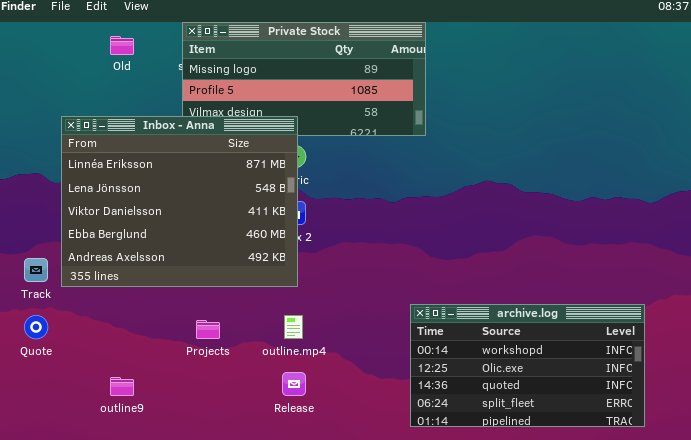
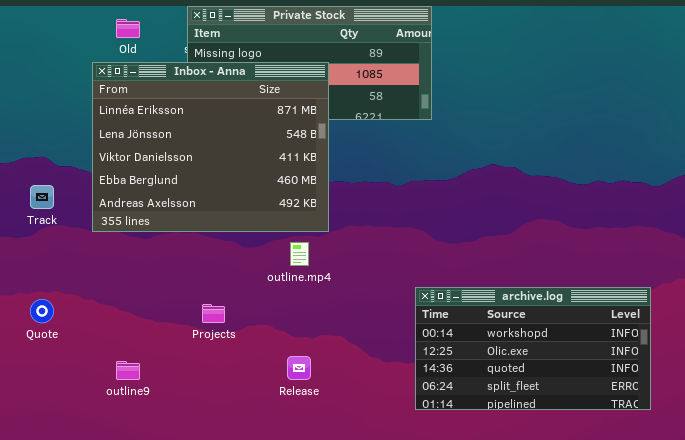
Inbox - Anna: [61,116,298,287] -> [92,62,329,232], moved
Track: [24,258,48,282] -> [30,185,54,209], moved
outline.mp4: [284,315,303,339] -> [290,242,309,266], moved

